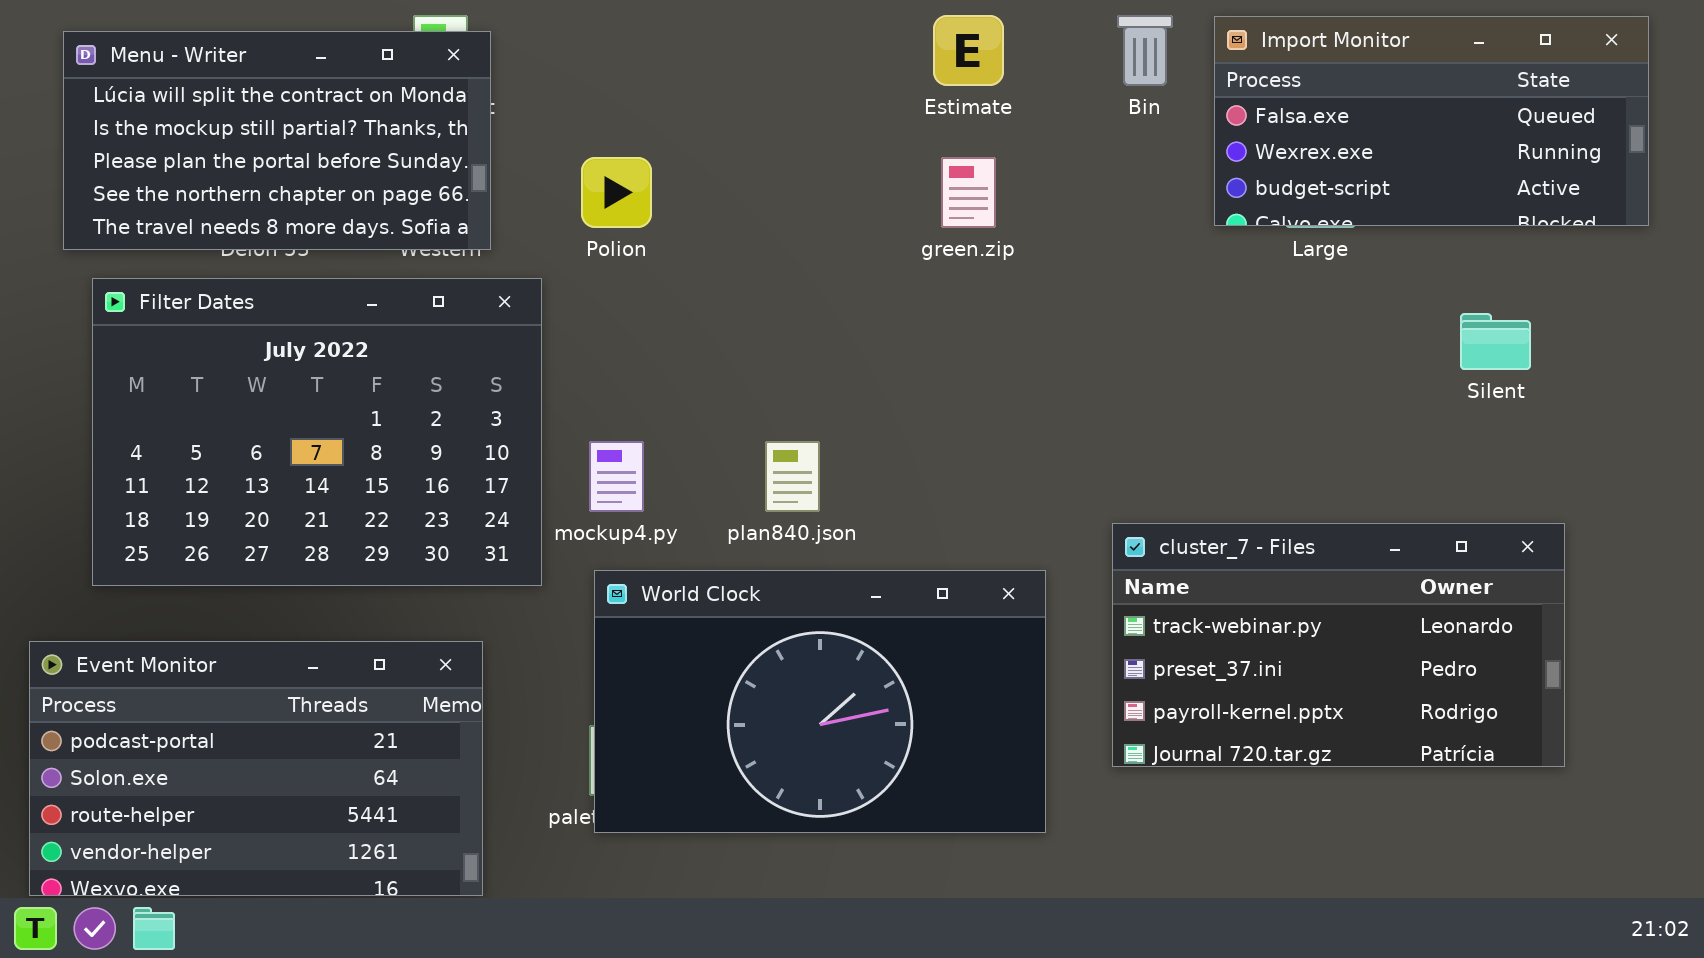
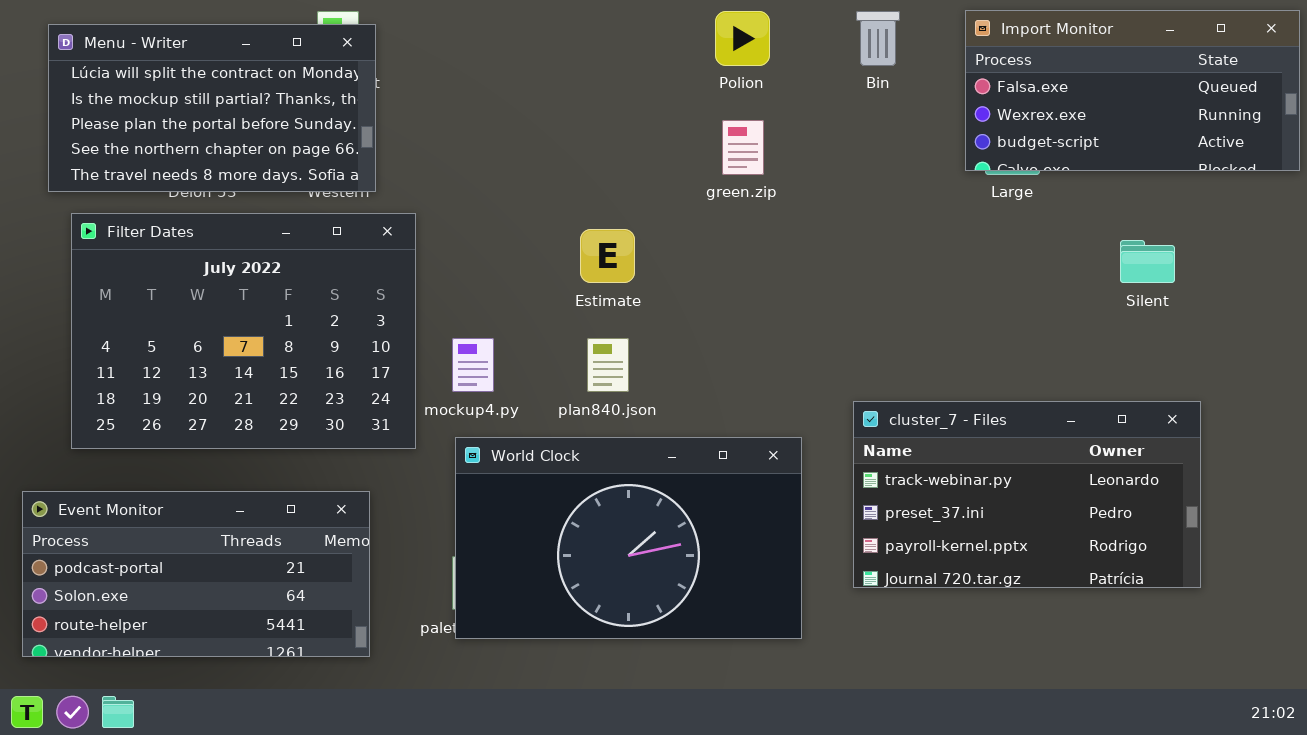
Estimate: [933,15,1004,86] -> [580,229,635,283], moved
Import Monitor: [1214,16,1649,226] -> [965,10,1300,171], moved
Polion: [581,157,652,228] -> [715,11,770,66], moved
Event Monitor: [29,641,483,896] -> [22,491,370,657], resized

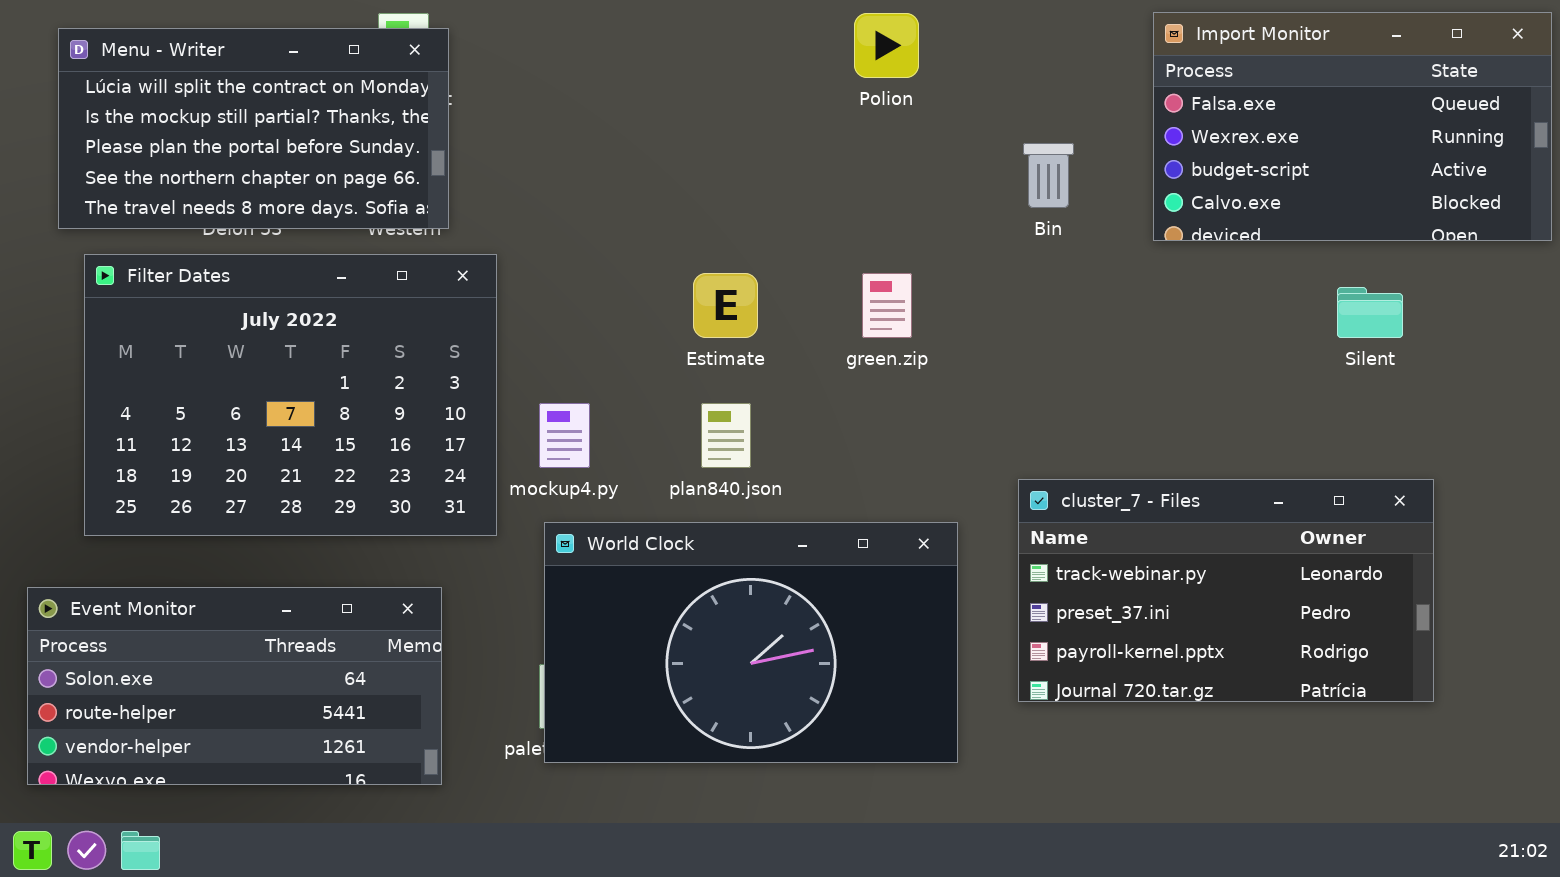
Import Monitor: [965,10,1300,171] -> [1153,12,1552,241], resized
Bin: [856,11,900,66] -> [1023,143,1074,208], moved
green.zip: [722,120,764,175] -> [862,273,912,338], moved
Event Monitor: [22,491,370,657] -> [27,587,442,785], scrolled down 1 row

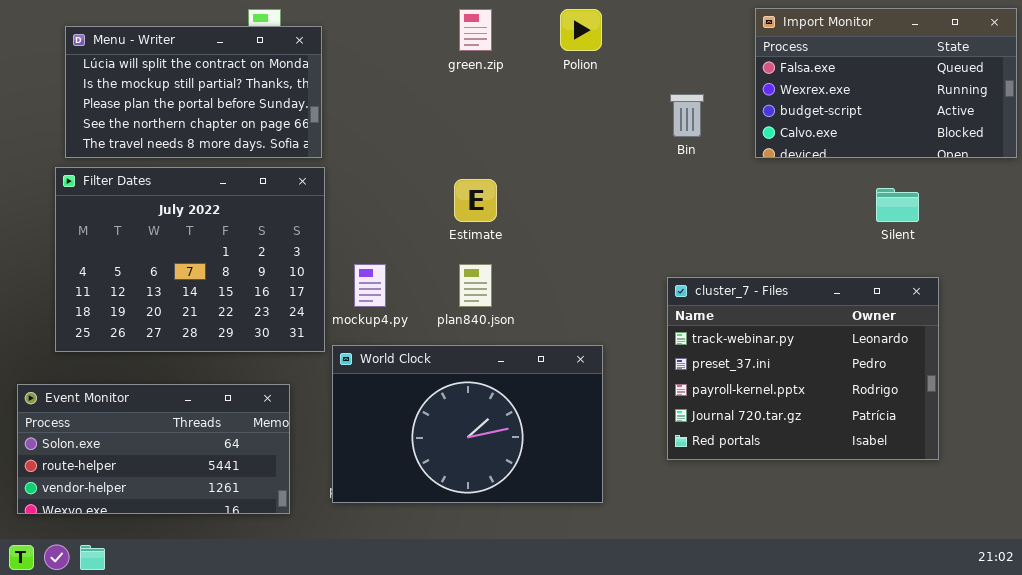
Menu - Writer: [58,28,449,229] -> [65,26,322,158], moved
green.zip: [862,273,912,338] -> [459,9,492,51], moved
cluster_7 - Files: [1018,479,1434,702] -> [667,277,939,460], resized
World Clock: [544,522,958,763] -> [332,345,603,503], moved

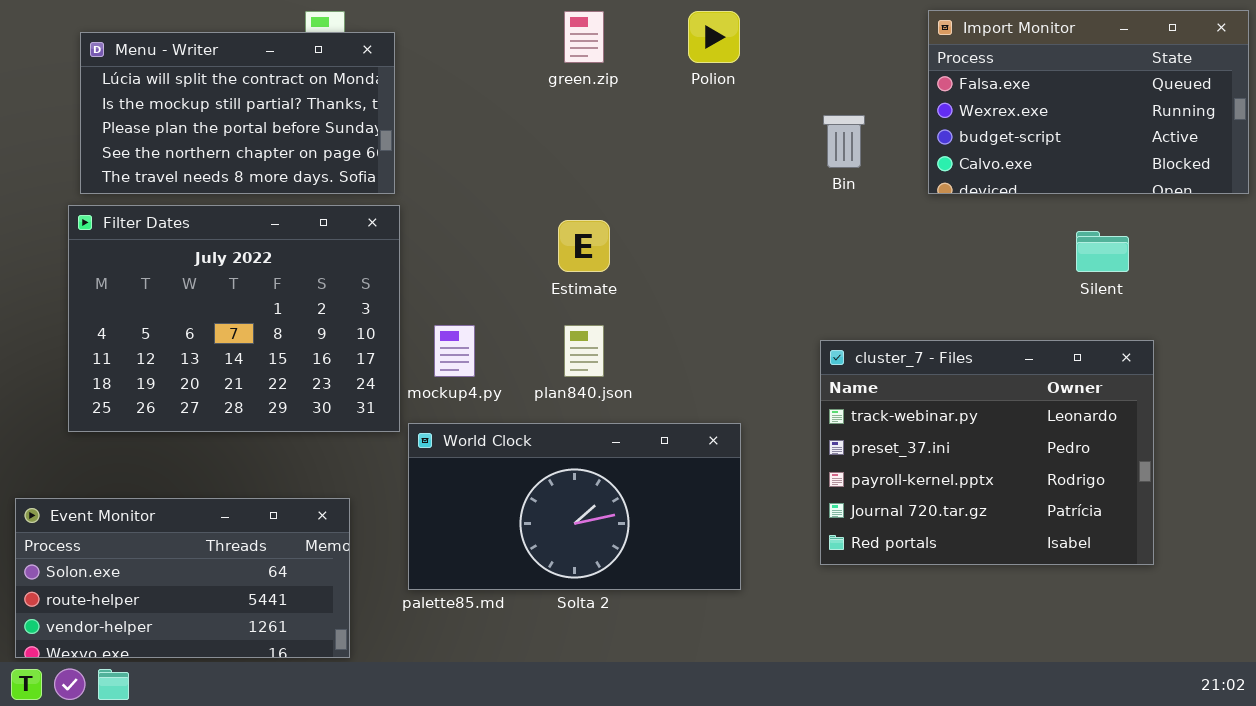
World Clock: [332,345,603,503] -> [408,423,741,590], resized
Event Monitor: [17,384,290,514] -> [15,498,350,658], moved

